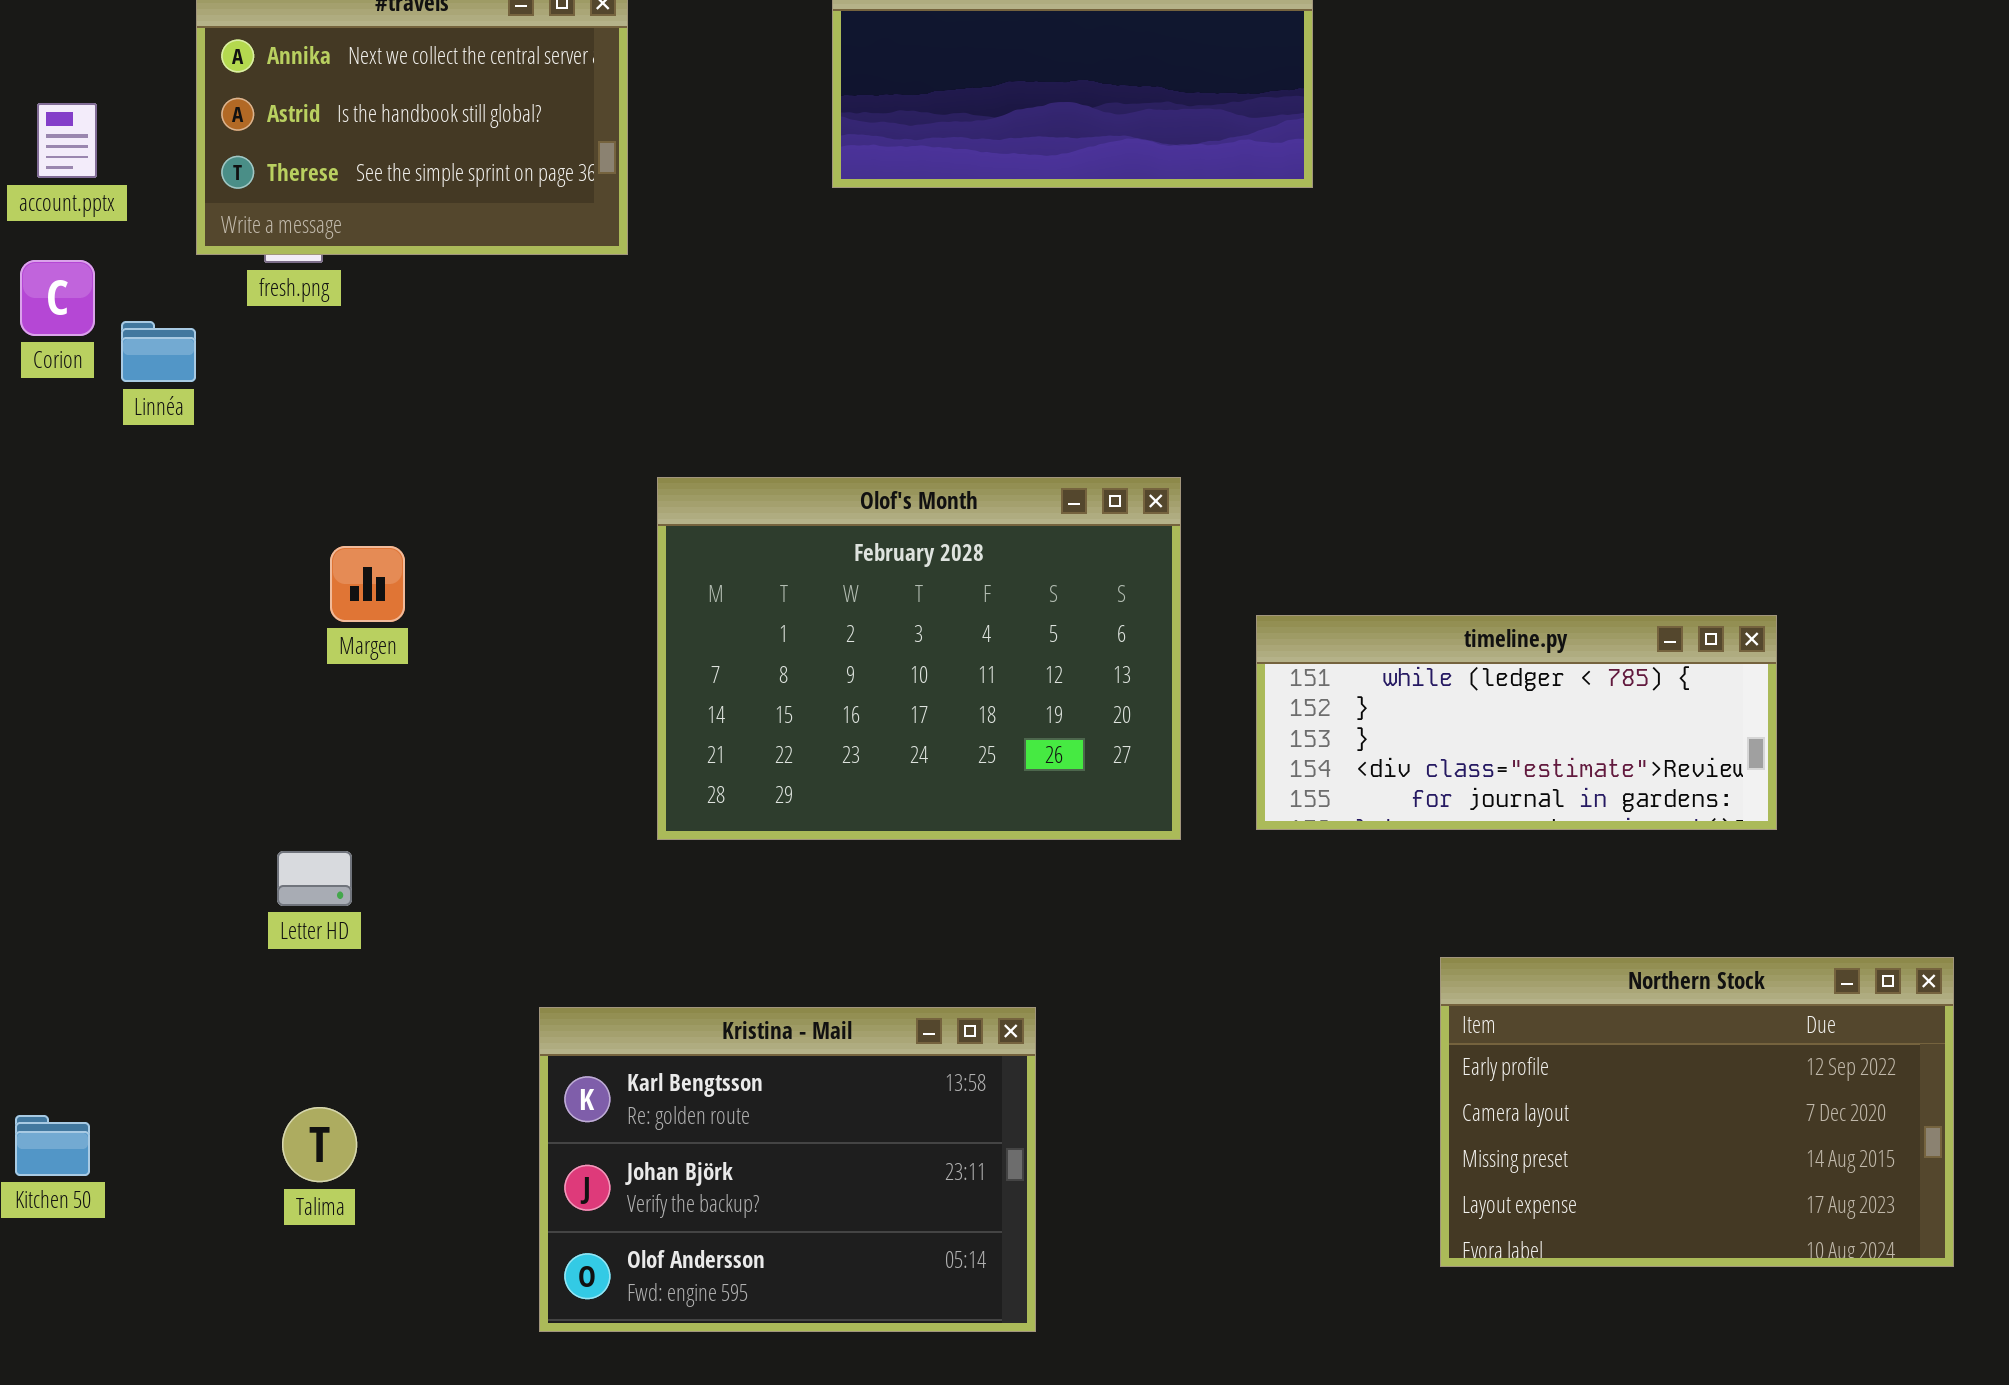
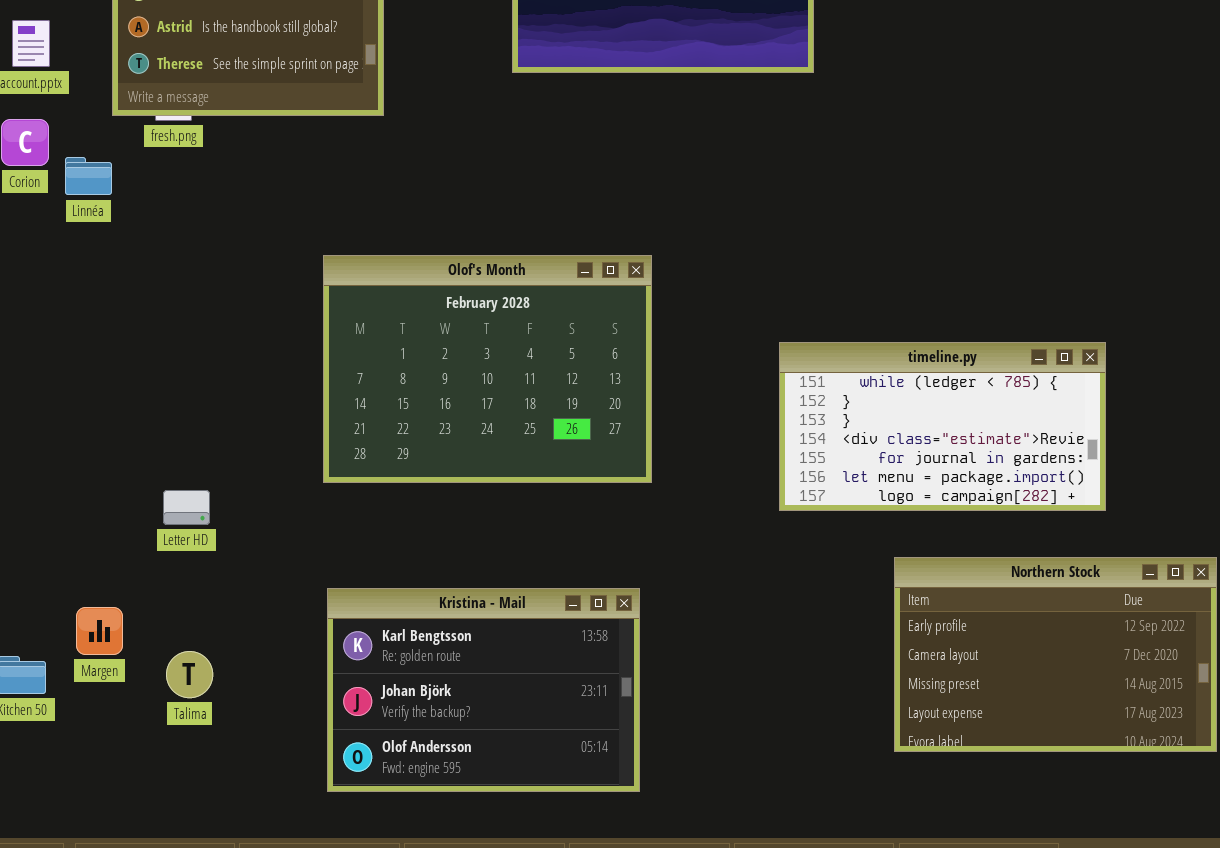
Olof's Month: [657,477,1181,840] -> [323,255,652,483], moved
Margen: [330,546,405,622] -> [76,607,123,655], moved
timeline.py: [1256,615,1777,830] -> [779,342,1106,511], resized

